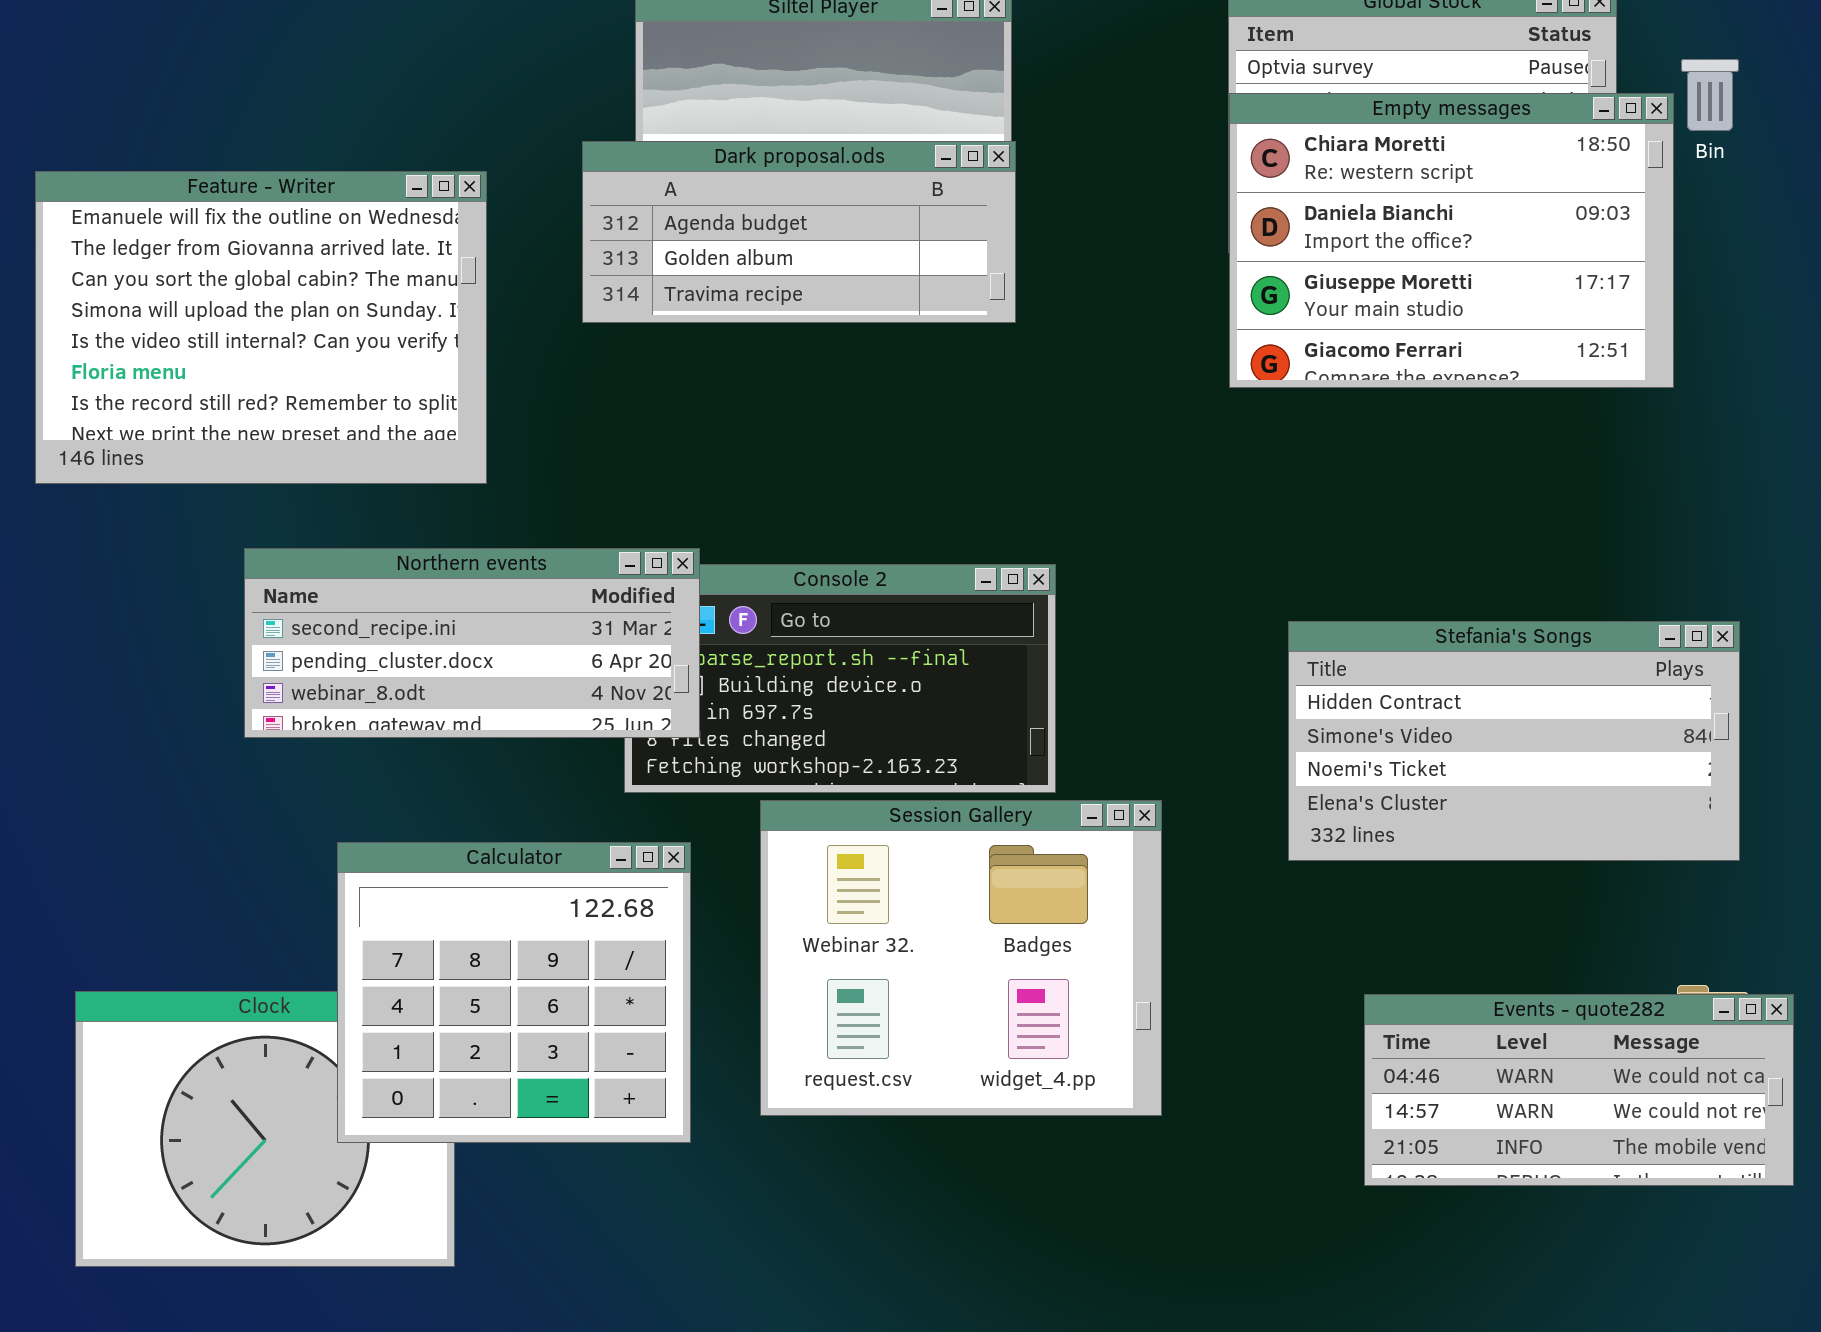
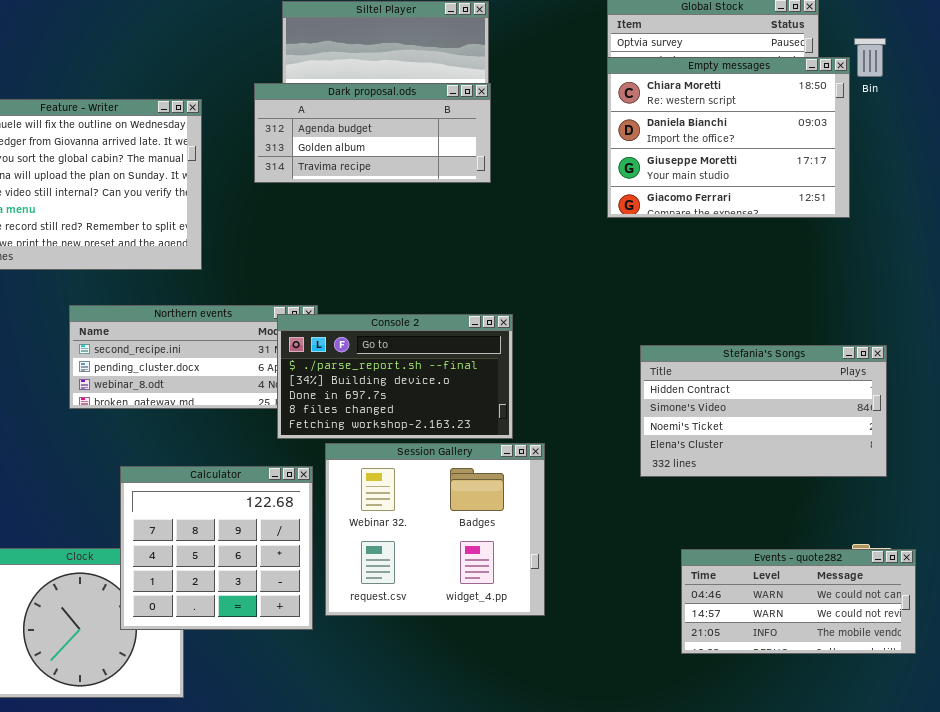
Console 2: [624,564,1056,793] -> [277,314,513,439], raised
Session Gallery: [760,800,1162,1116] -> [325,443,545,616], moved

